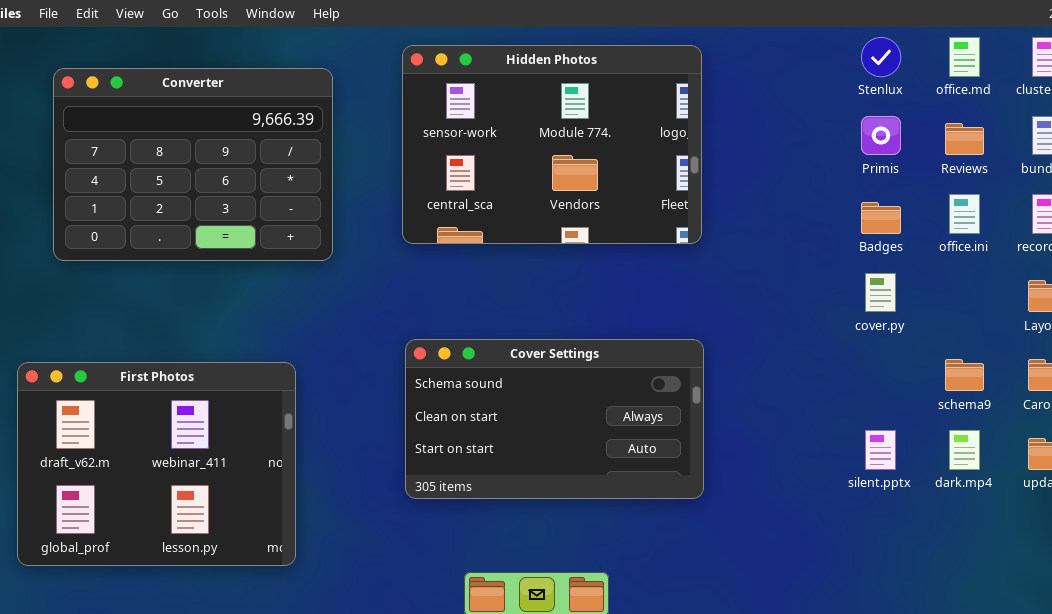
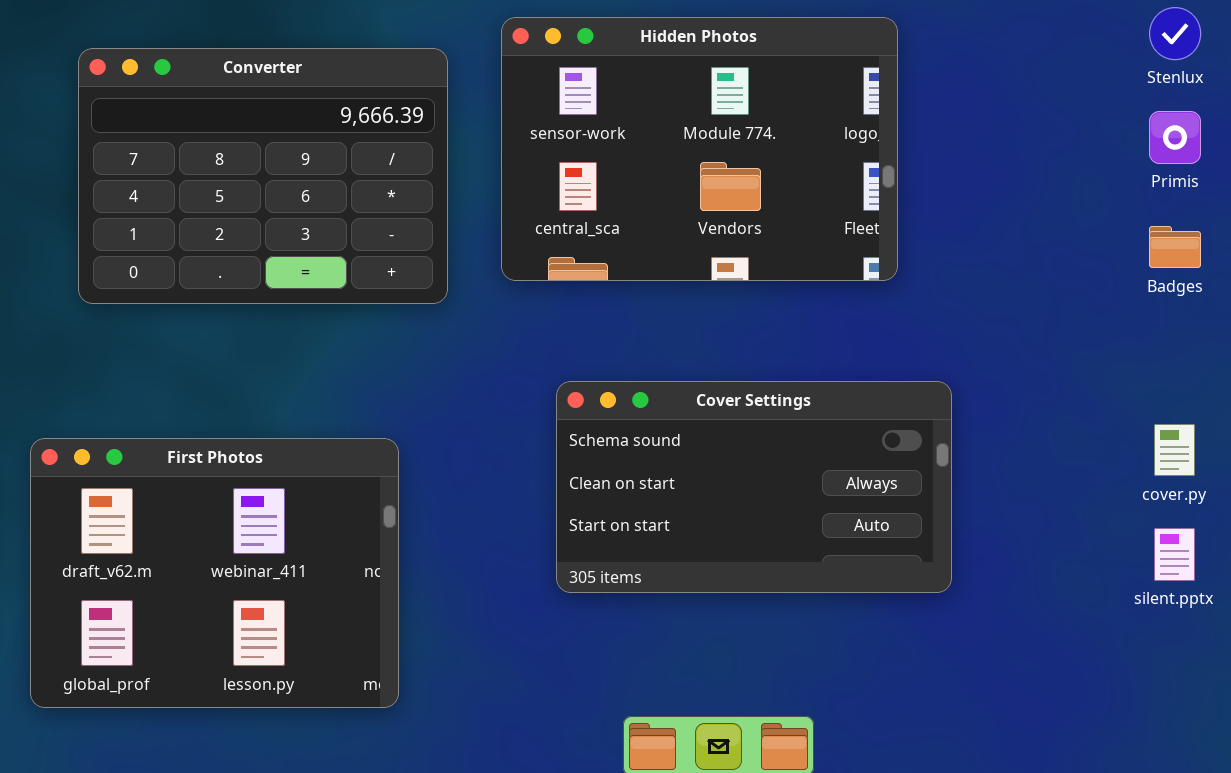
Hidden Photos: [402,45,702,244] -> [501,17,898,281], moved
cover.py: [865,273,896,312] -> [1154,424,1195,476], moved
Cover Settings: [405,339,704,499] -> [556,381,952,593], moved

